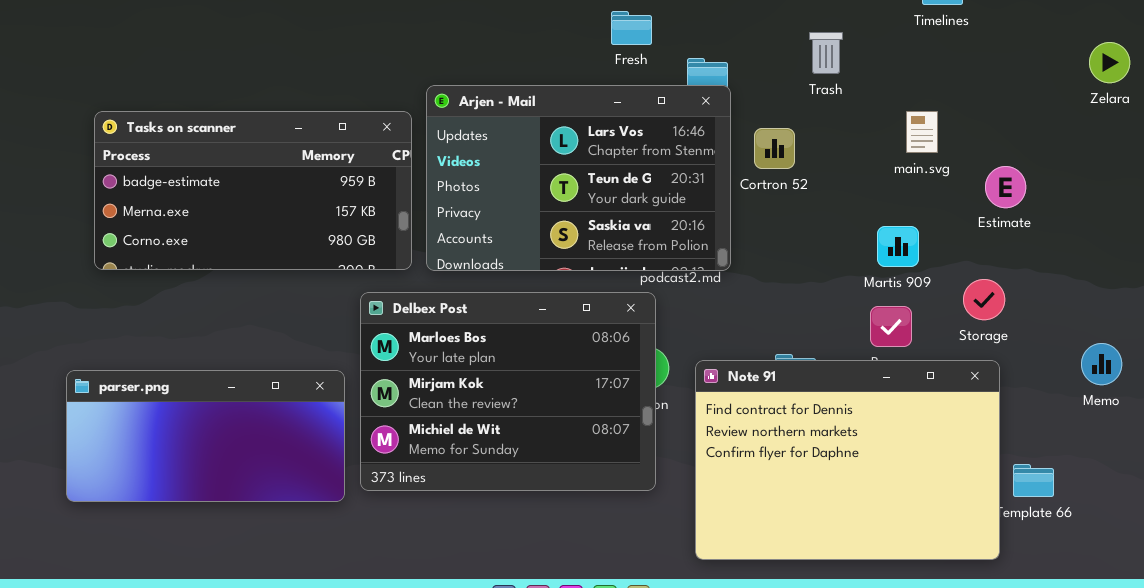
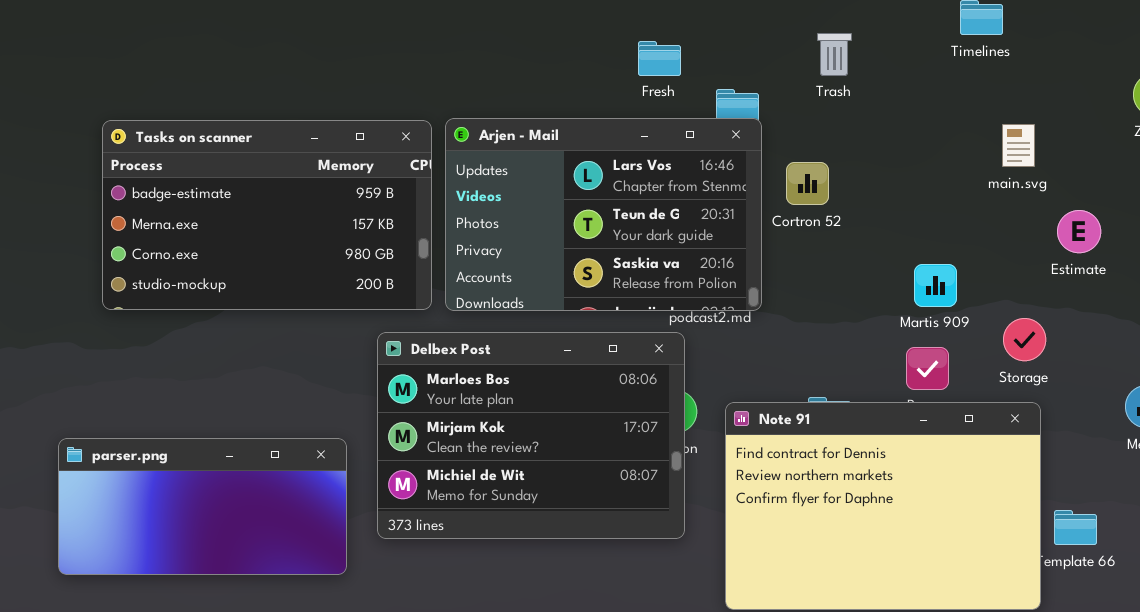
Trash: [809,32,843,74] -> [817,33,852,76], moved
Tasks on scanner: [94,111,412,270] -> [102,120,432,310], resized
main.svg: [906,111,938,153] -> [1002,124,1035,167], moved
Estimate: [985,166,1026,208] -> [1057,210,1101,253], moved
parser.png: [66,370,345,502] -> [58,438,347,575], moved

